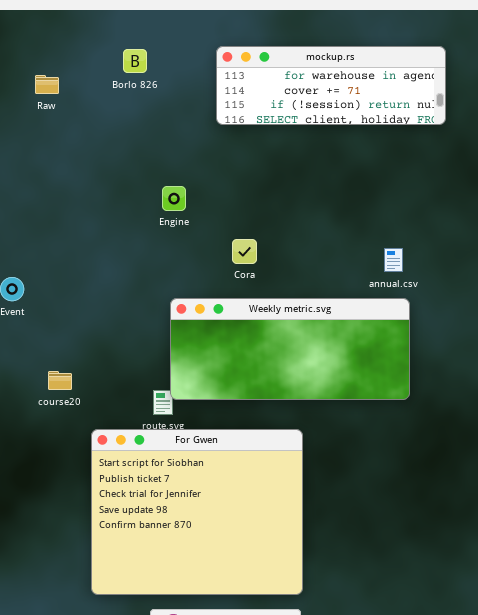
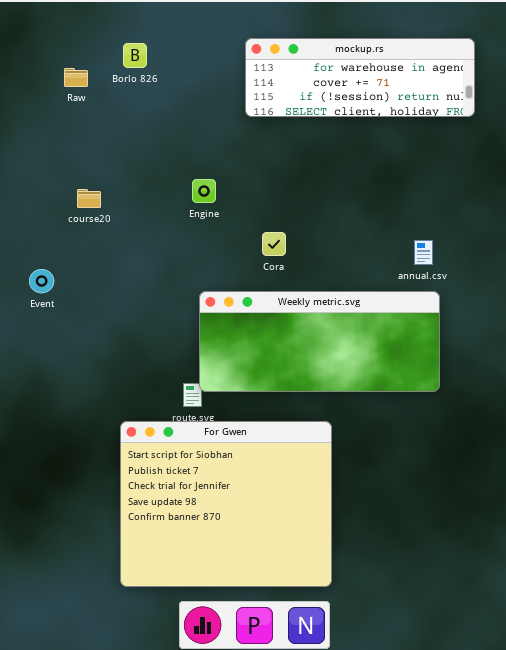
Borlo 826: [123,49,147,73] -> [123,43,147,68], moved
course20: [48,371,72,390] -> [77,189,101,208], moved

